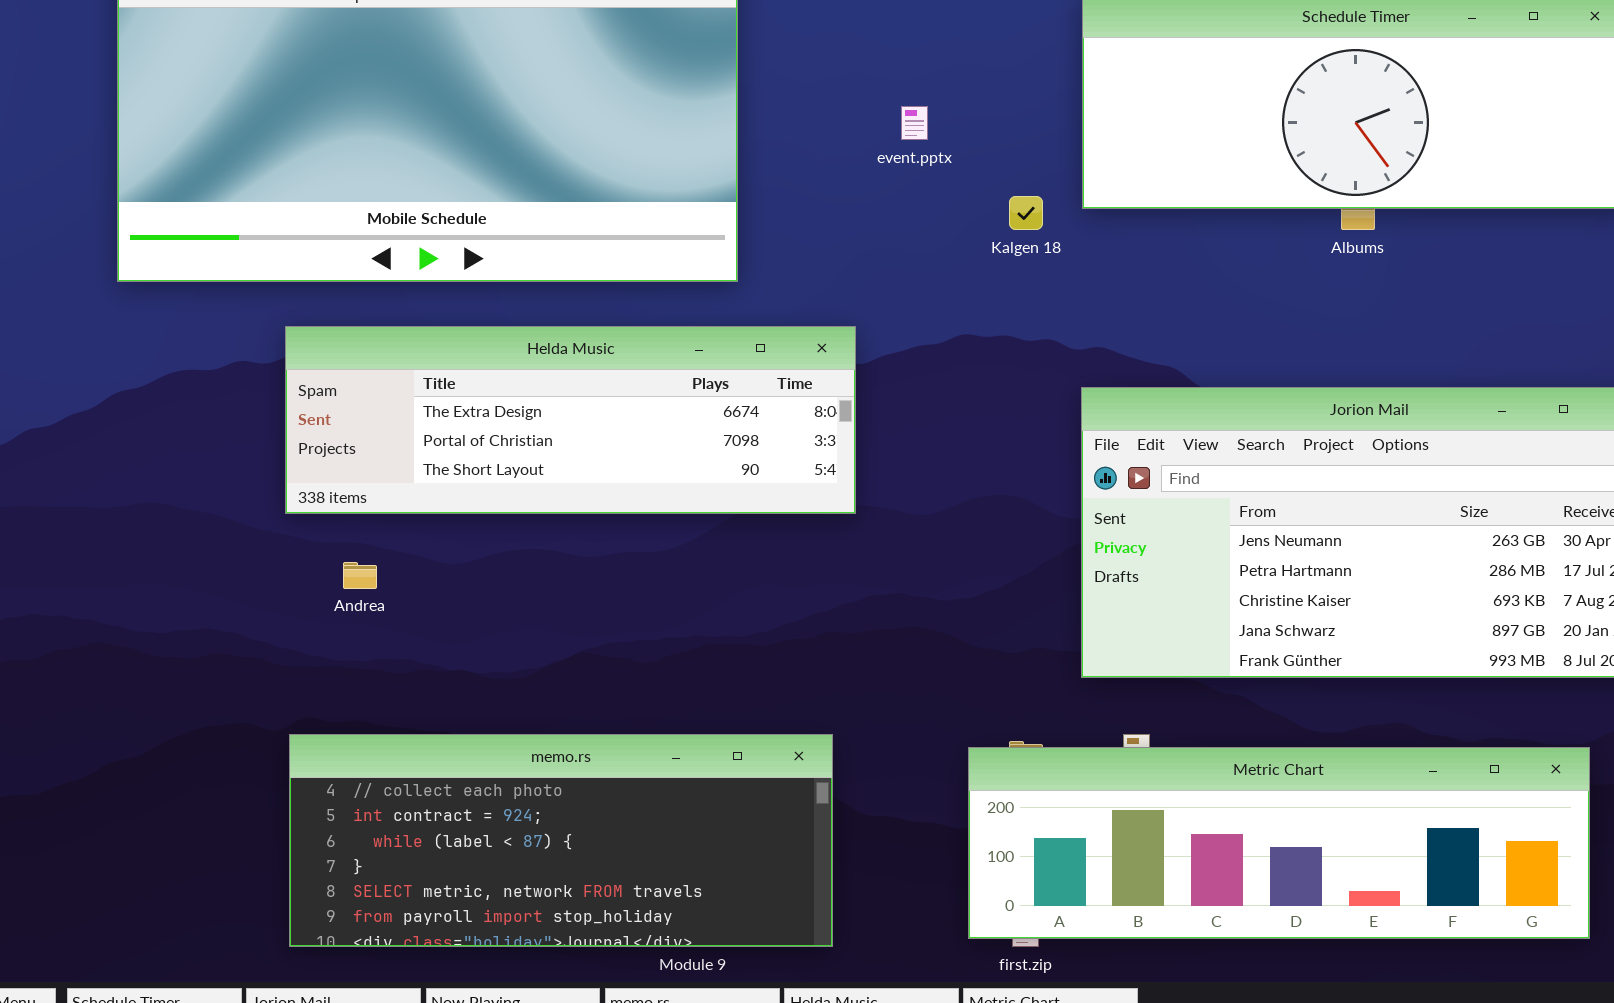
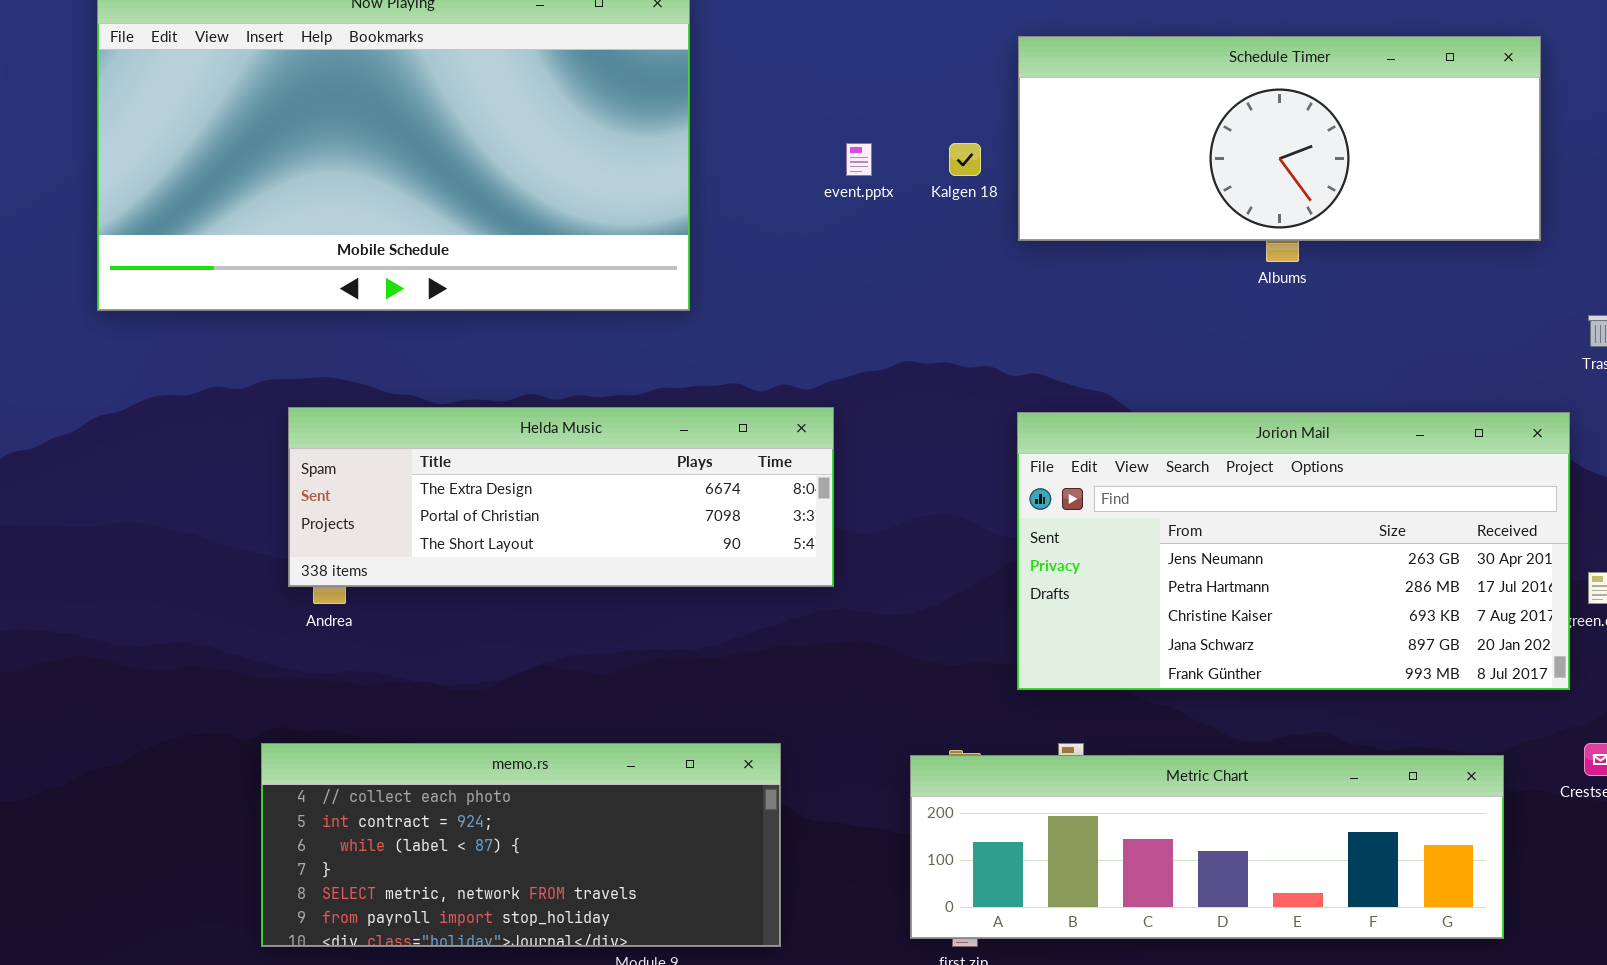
Kalgen 18: [1009,196,1043,230] -> [949,143,981,176], moved
Helda Music: [285,326,856,514] -> [288,407,834,587], moved

